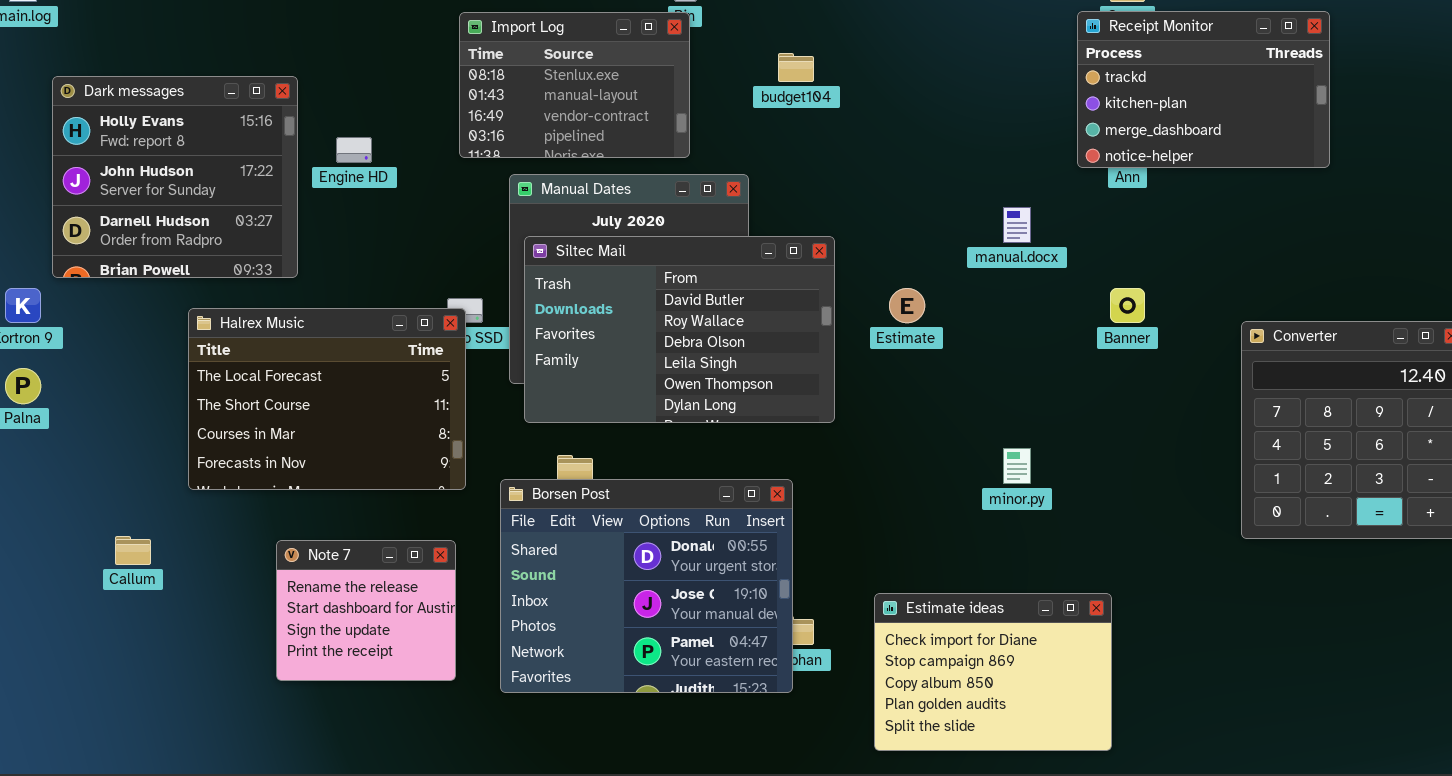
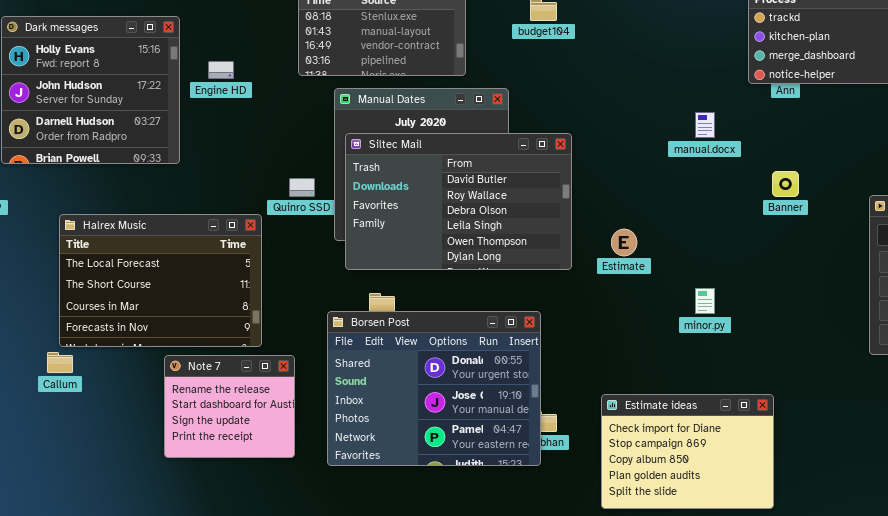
Estimate: [889,288,925,323] -> [611,229,637,256], moved
Halrex Music: [188,308,466,490] -> [59,214,262,347], moved

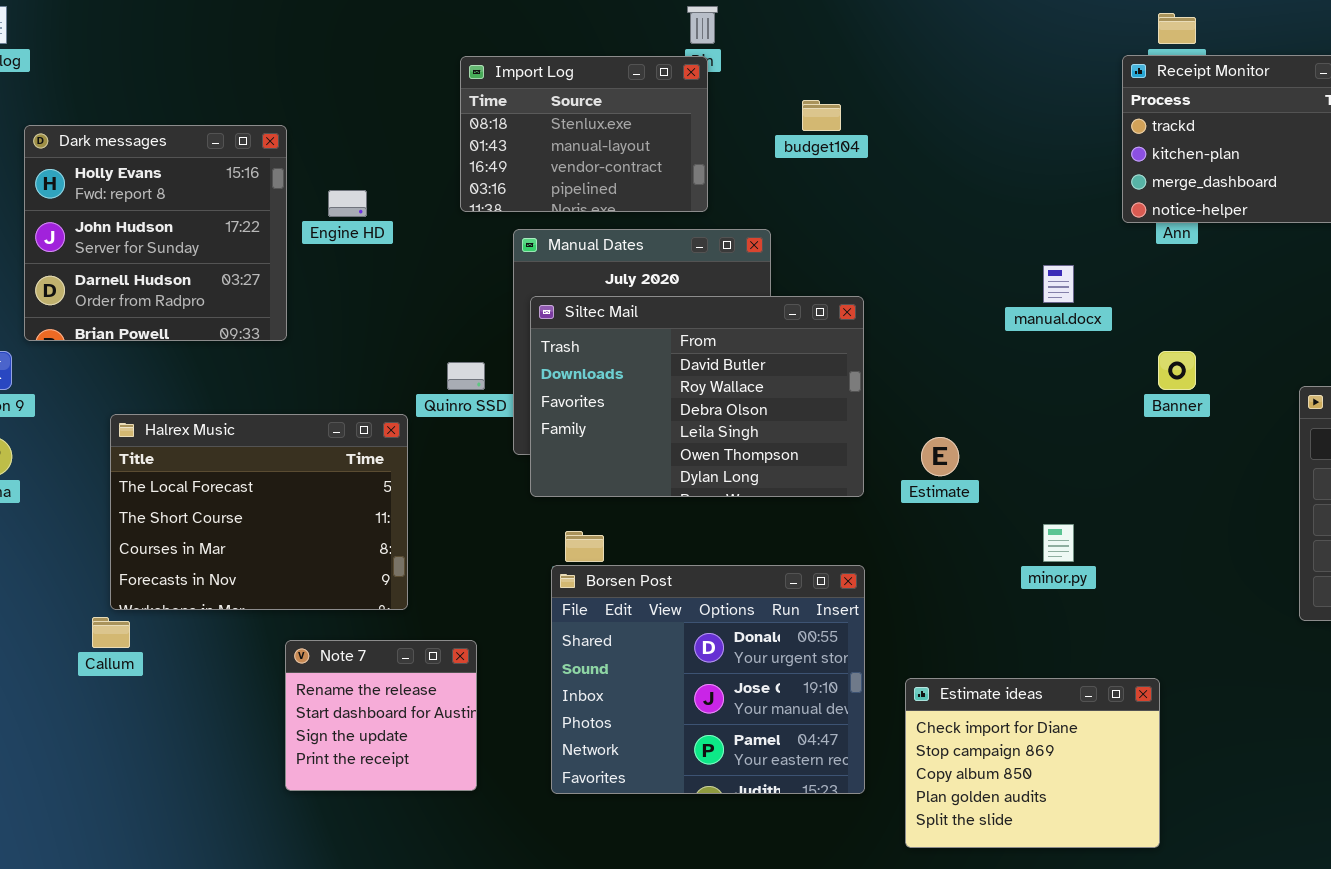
Borsen Post: [327,311,541,466] -> [551,565,865,794], moved
Note 7: [164,355,295,458] -> [285,640,477,791], moved

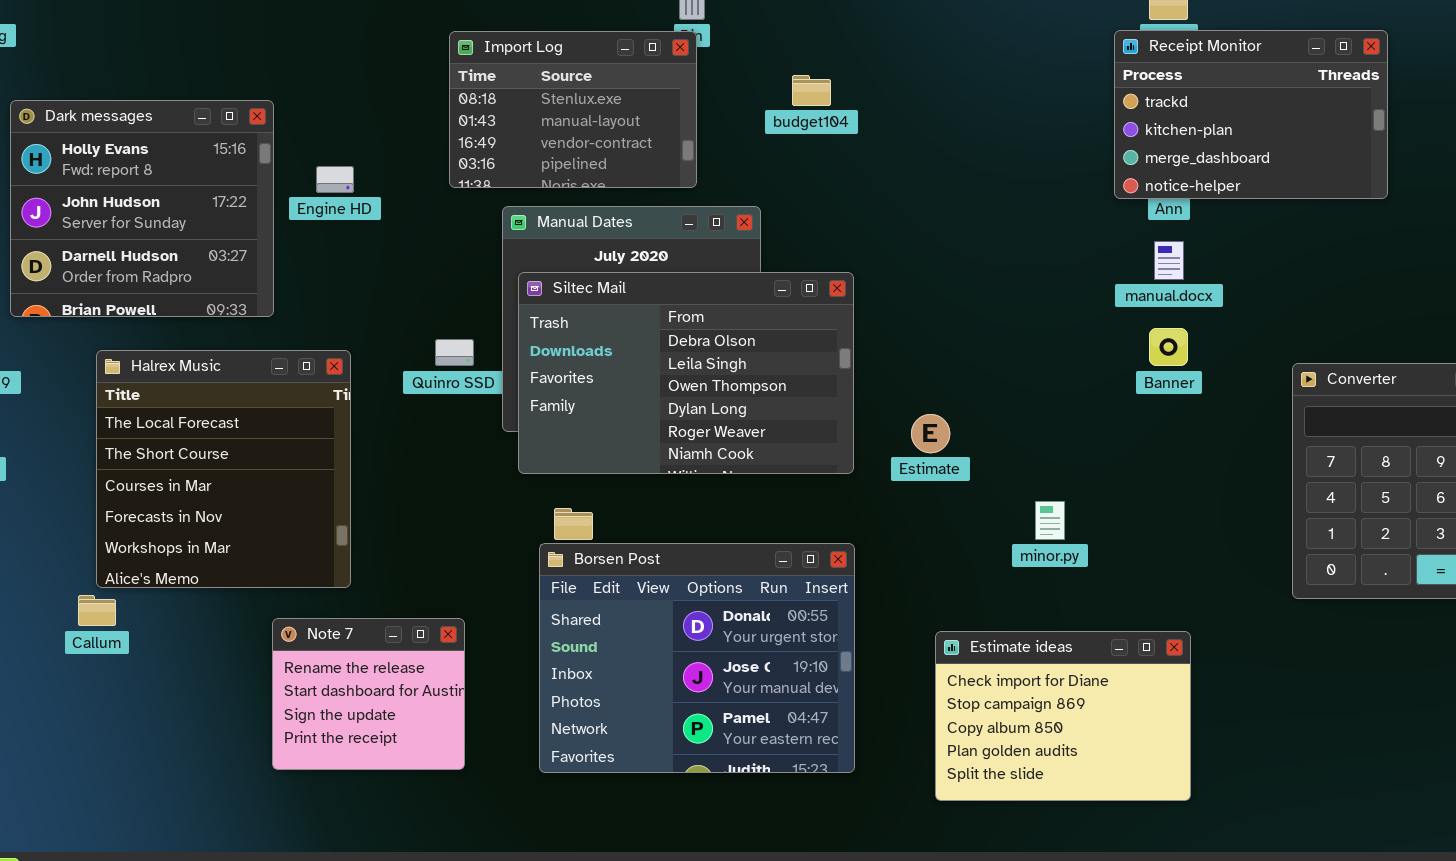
manual.docx: [1043,265,1074,303] -> [1154,241,1184,280], moved
Siltec Mail: [530,296,864,497] -> [518,272,854,474], scrolled down 2 rows
Halrex Music: [110,414,408,610] -> [96,350,351,588], resized
Estimate ideas: [905,678,1160,848] -> [935,631,1191,801], moved

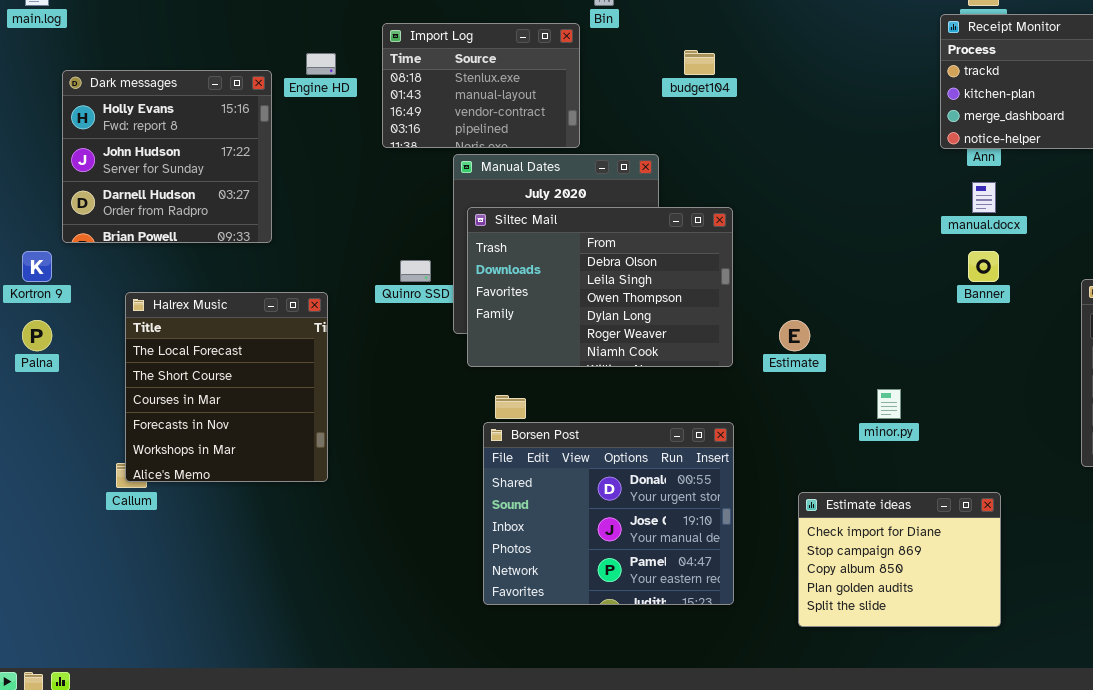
Import Log: [449,31,697,188] -> [382,23,580,148], moved
Engine HD: [316,166,354,193] -> [306,53,336,75], moved
Halrex Music: [96,350,351,588] -> [125,292,328,482], moved
Note 7: [272,618,465,770] -> none, closed

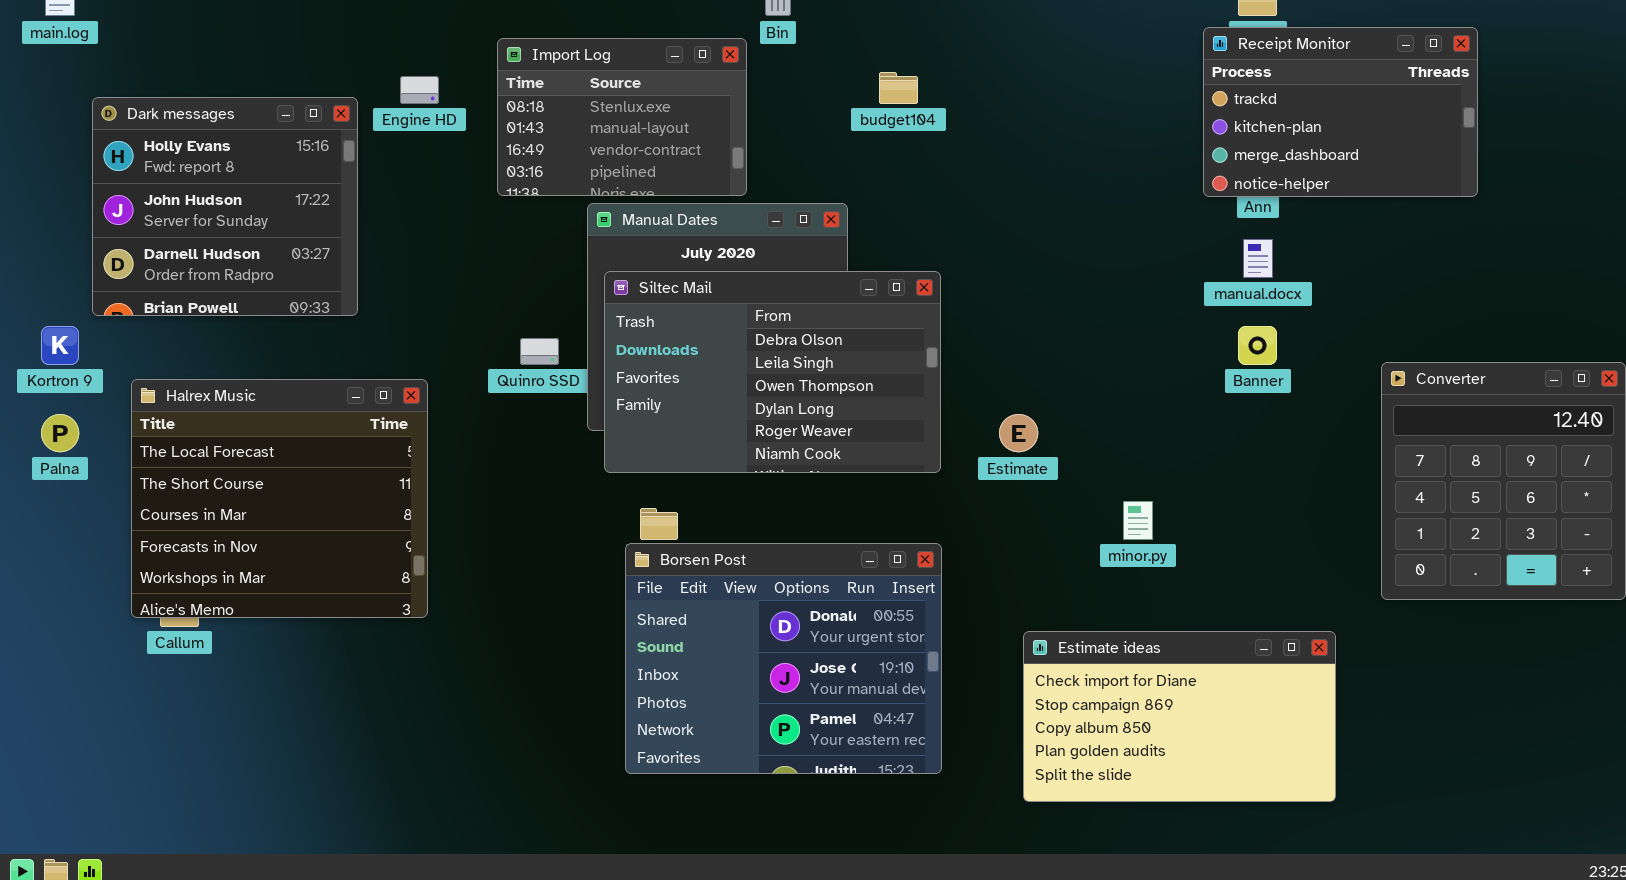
Halrex Music: [125,292,328,482] -> [131,379,428,618], resized
Estimate ideas: [798,492,1001,627] -> [1023,631,1336,802], resized

